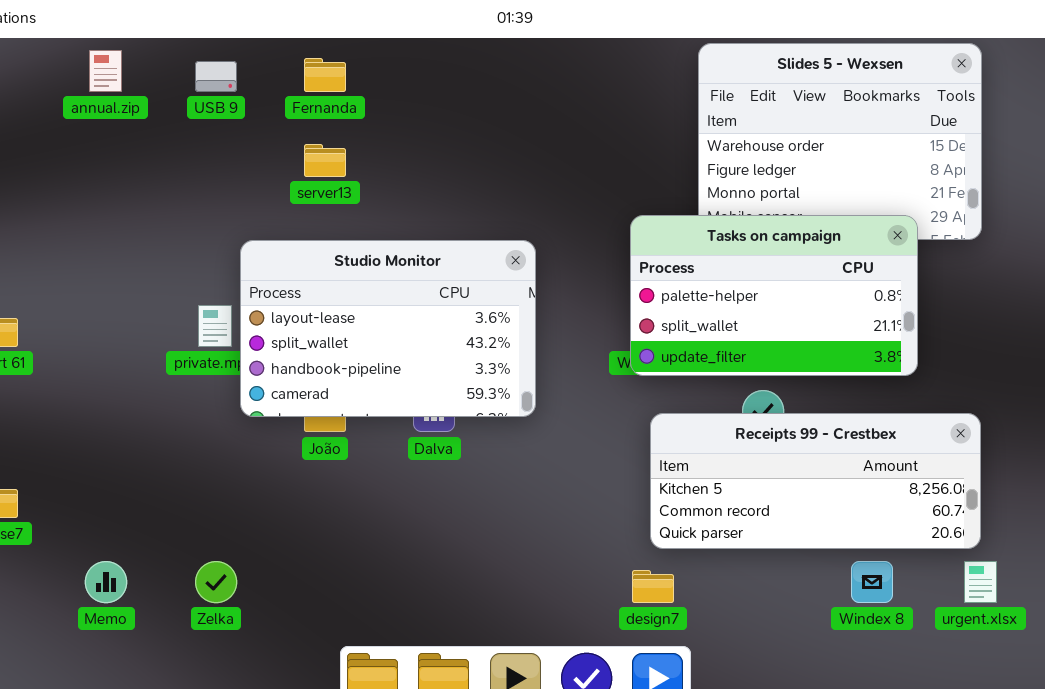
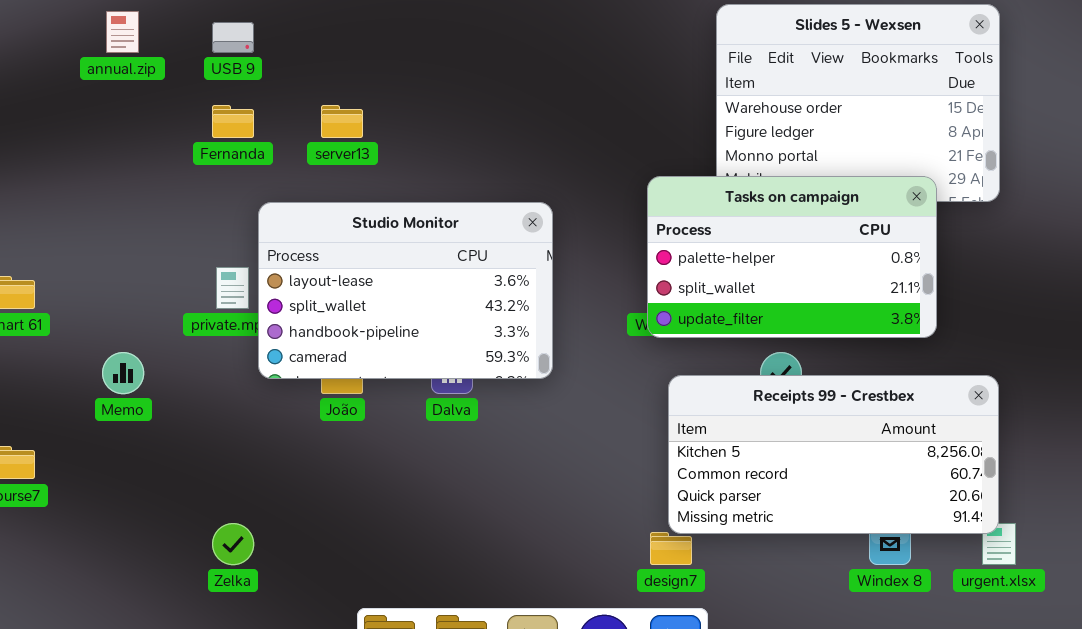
Fernanda: [304,58,346,92] -> [212,105,254,138], moved
Receipts 99 - Crestbex: [650,413,981,549] -> [668,375,999,534], resized
Memo: [85,561,127,603] -> [102,352,144,394], moved

